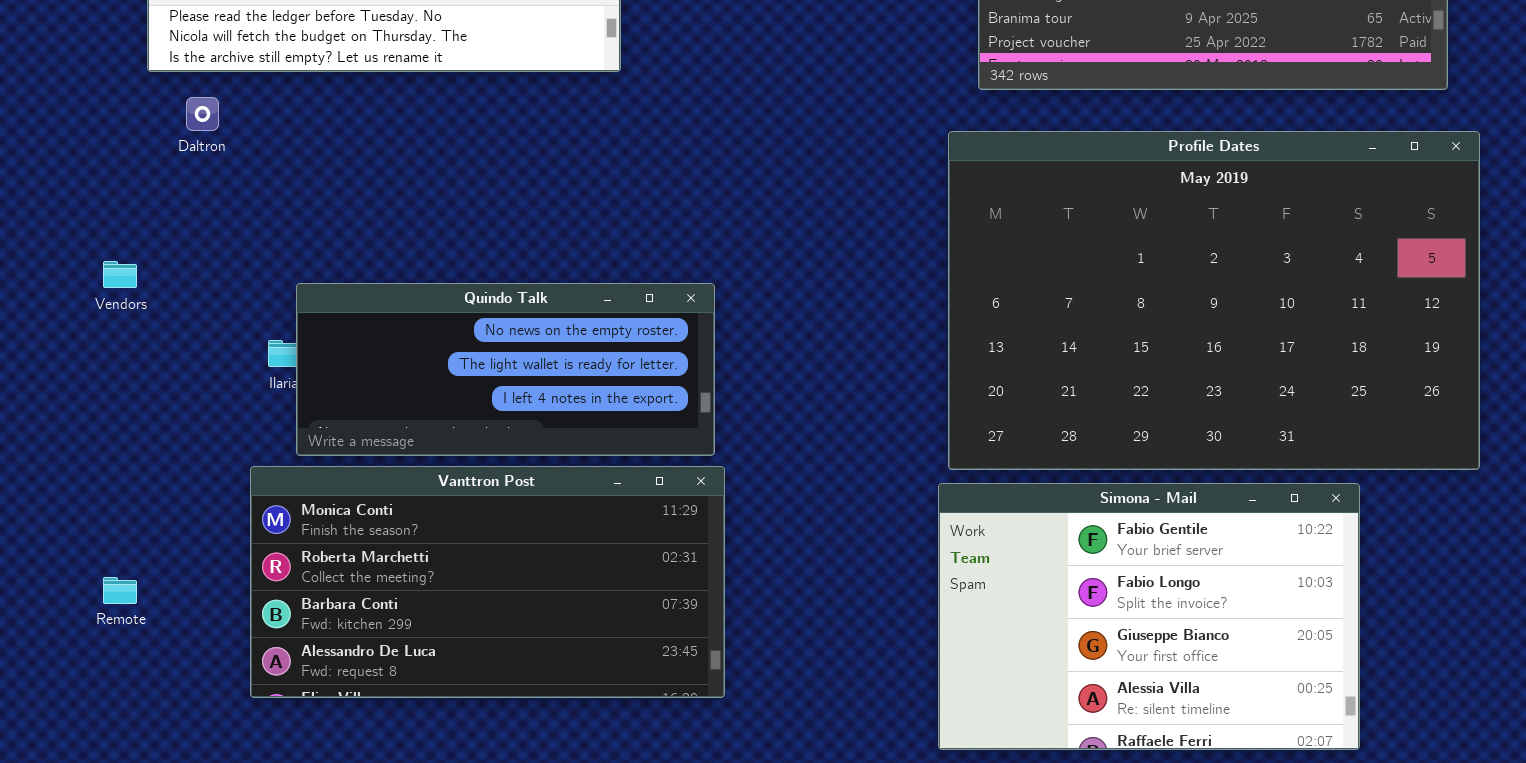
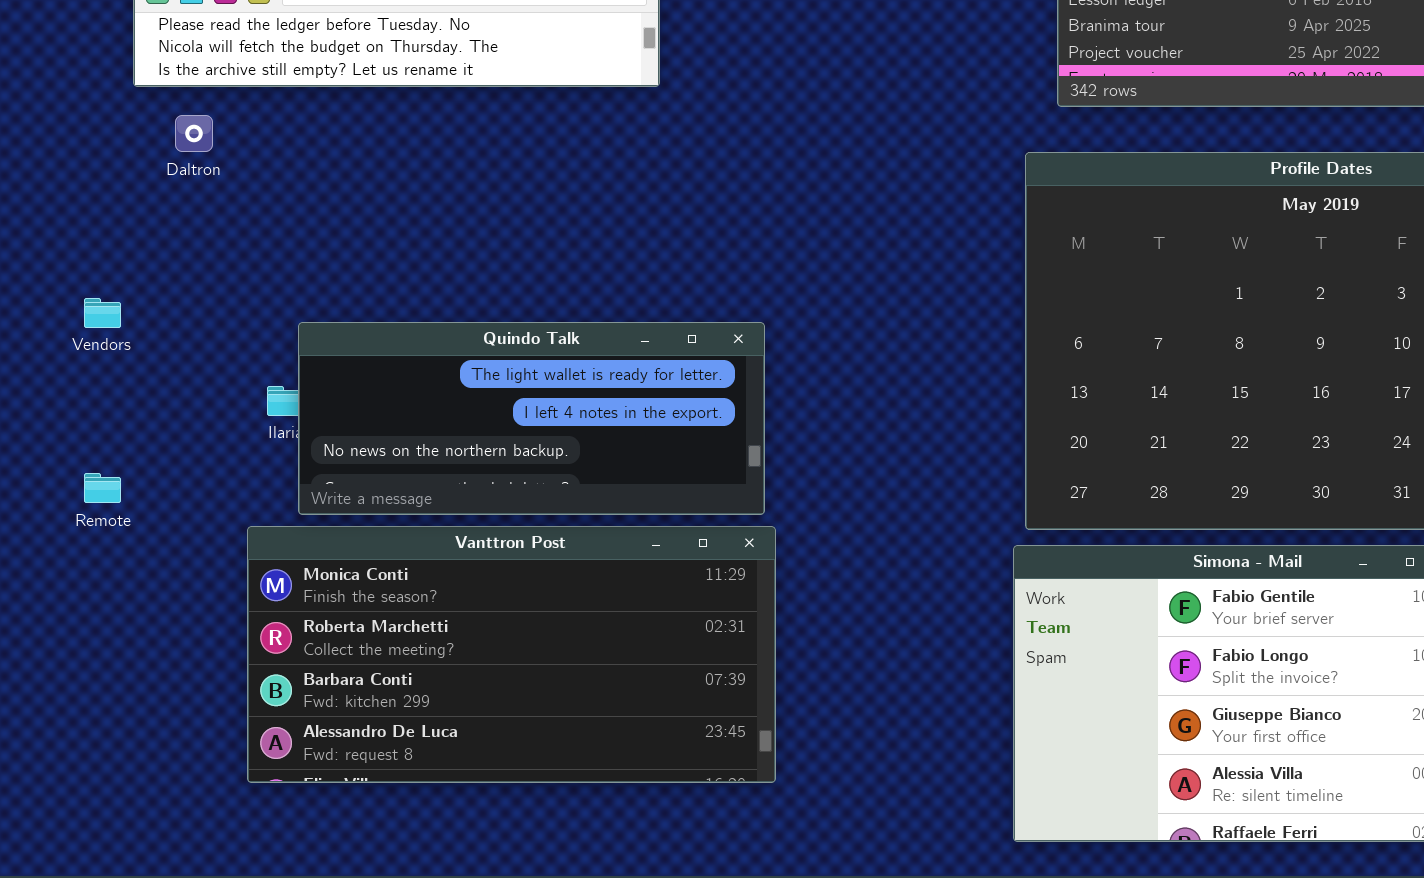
Quindo Talk: [296,283,715,456] -> [298,322,765,515], scrolled down 1 row
Remote: [103,577,137,604] -> [84,473,121,503], moved

